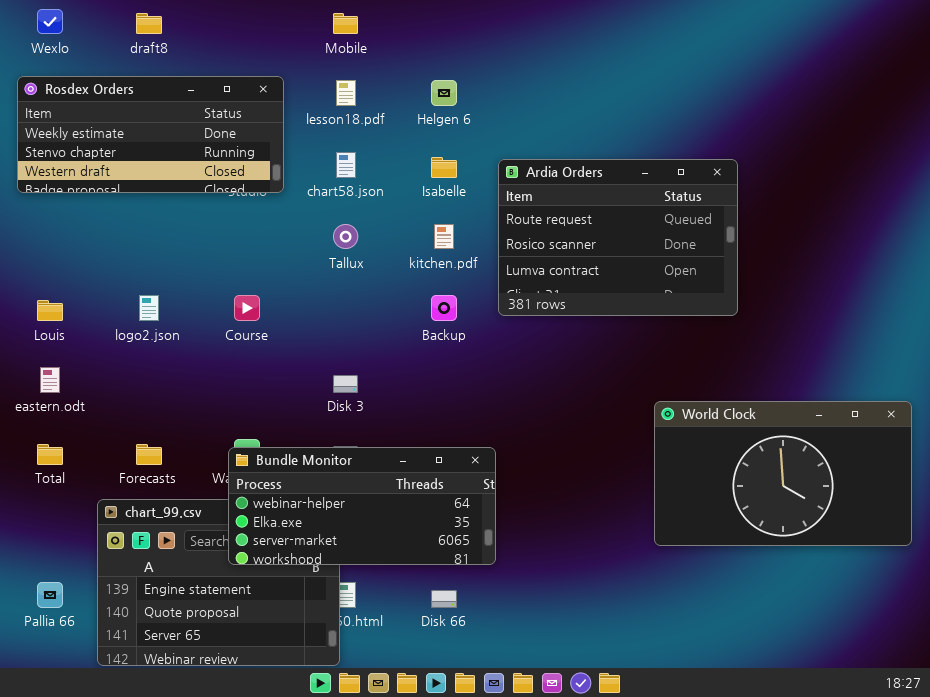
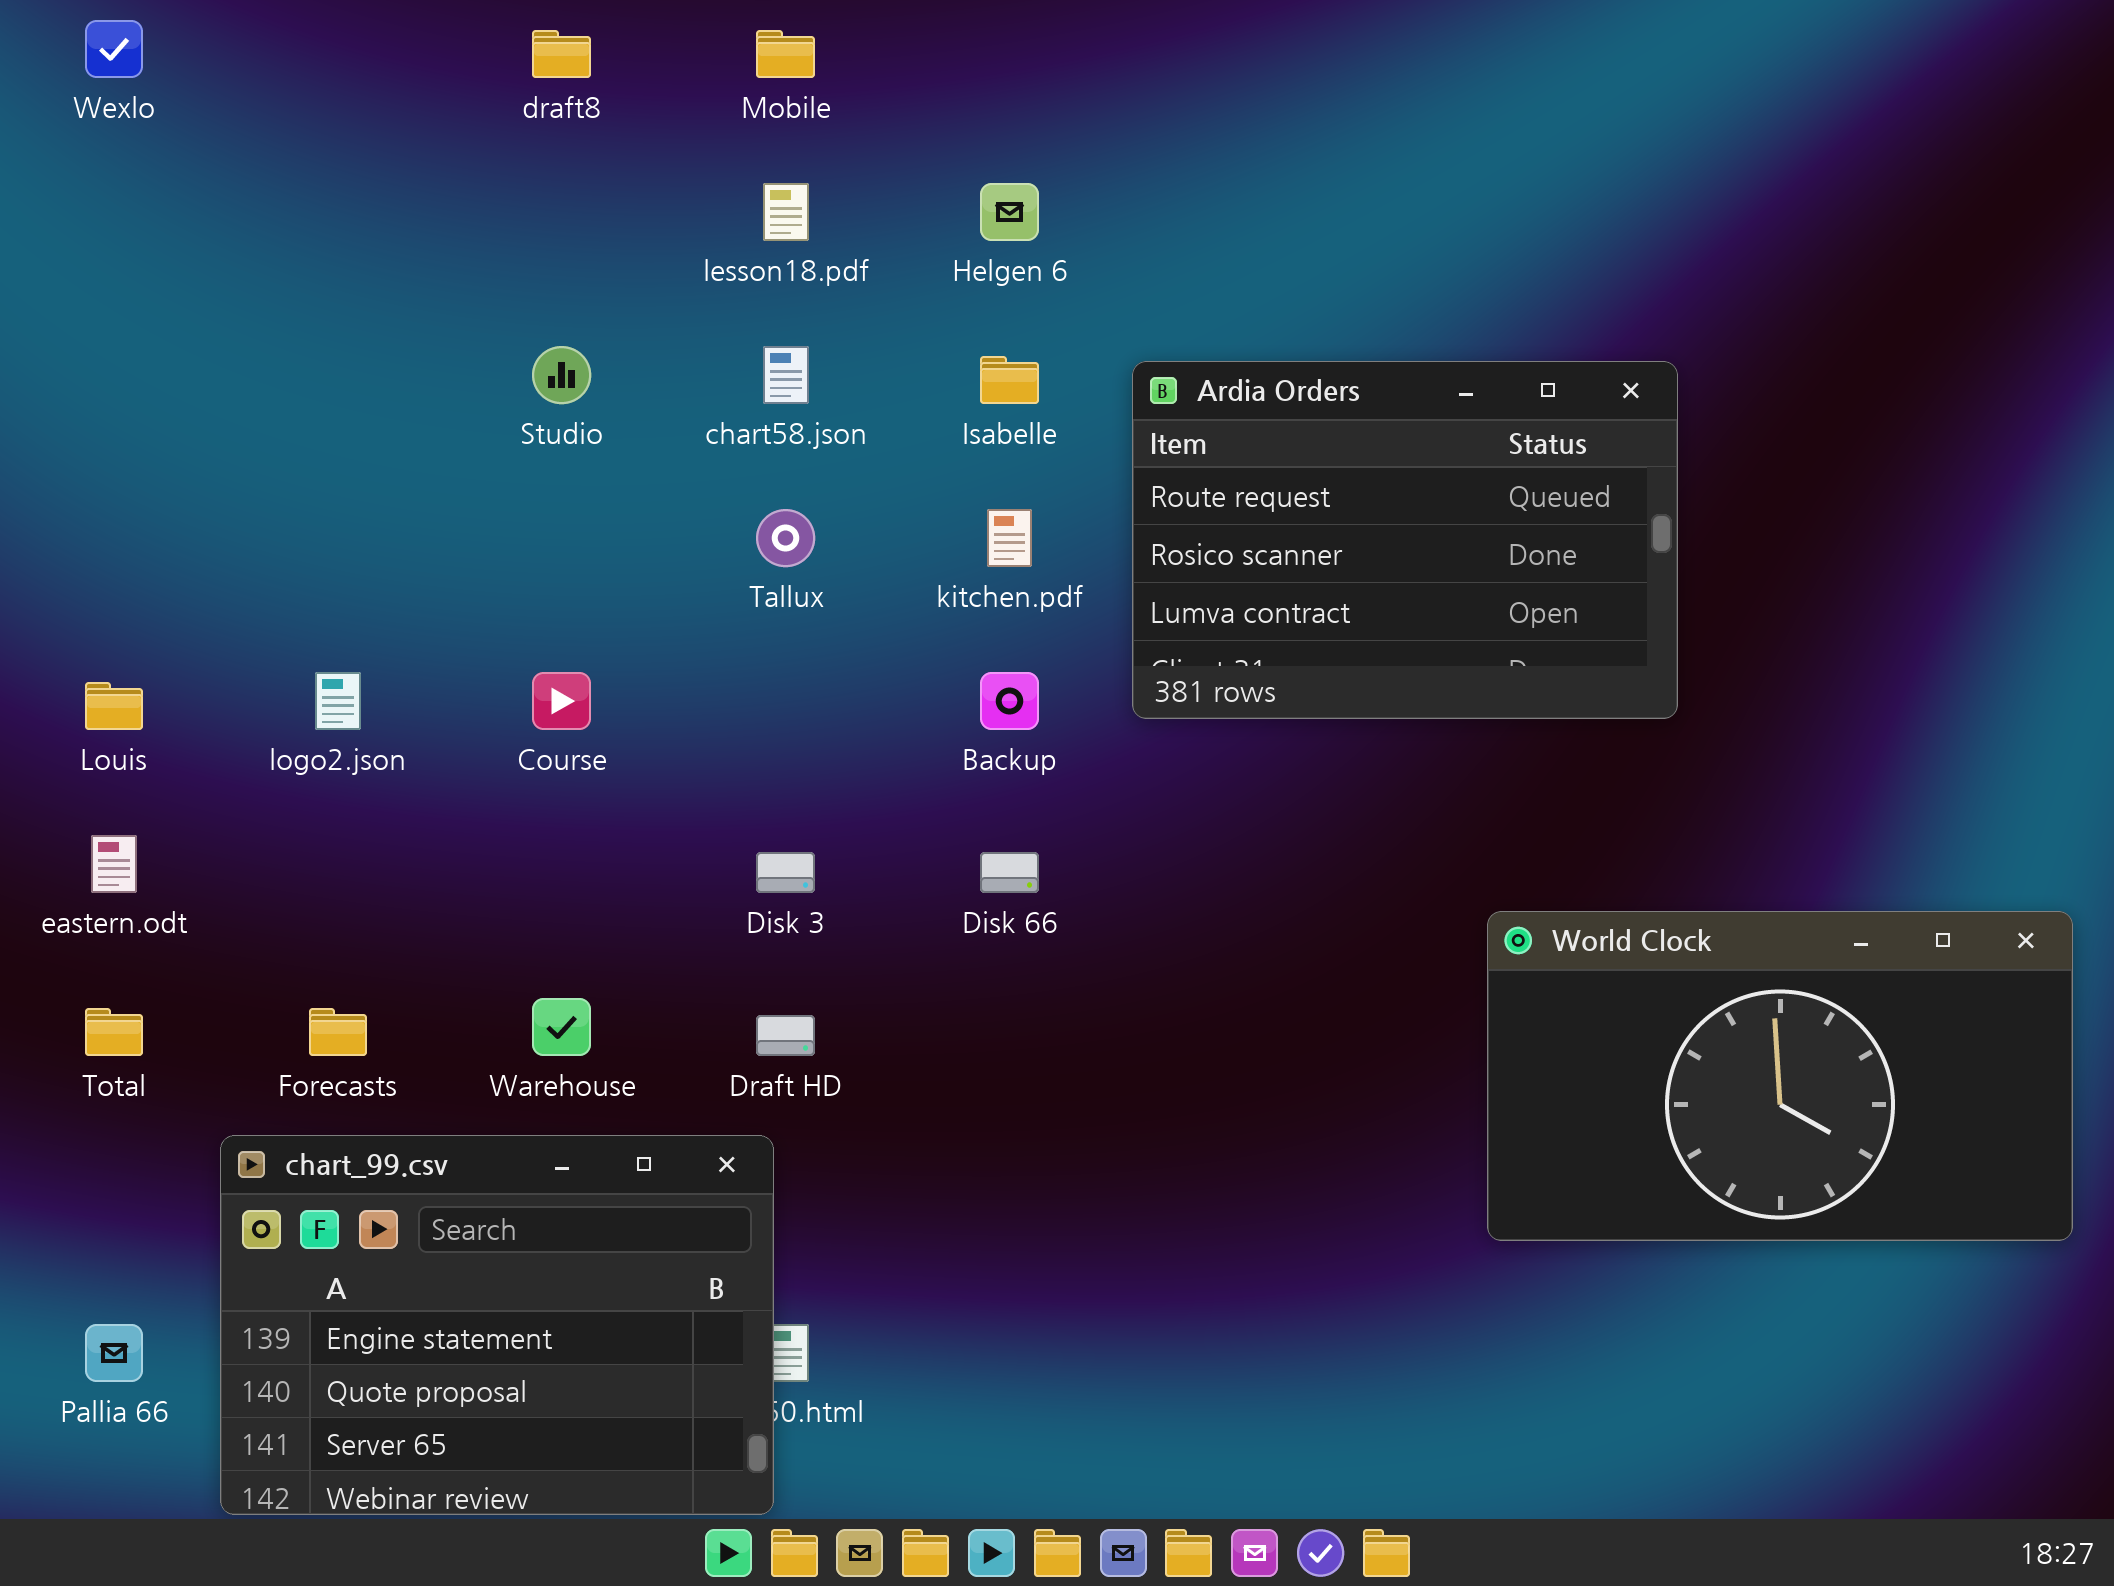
draft8: [136,13,162,34] -> [532,30,591,78], moved
Rosdex Orders: [17,76,284,193] -> none, closed
Bundle Monitor: [228,447,496,565] -> none, closed
Disk 66: [431,590,457,608] -> [980,852,1039,893], moved

